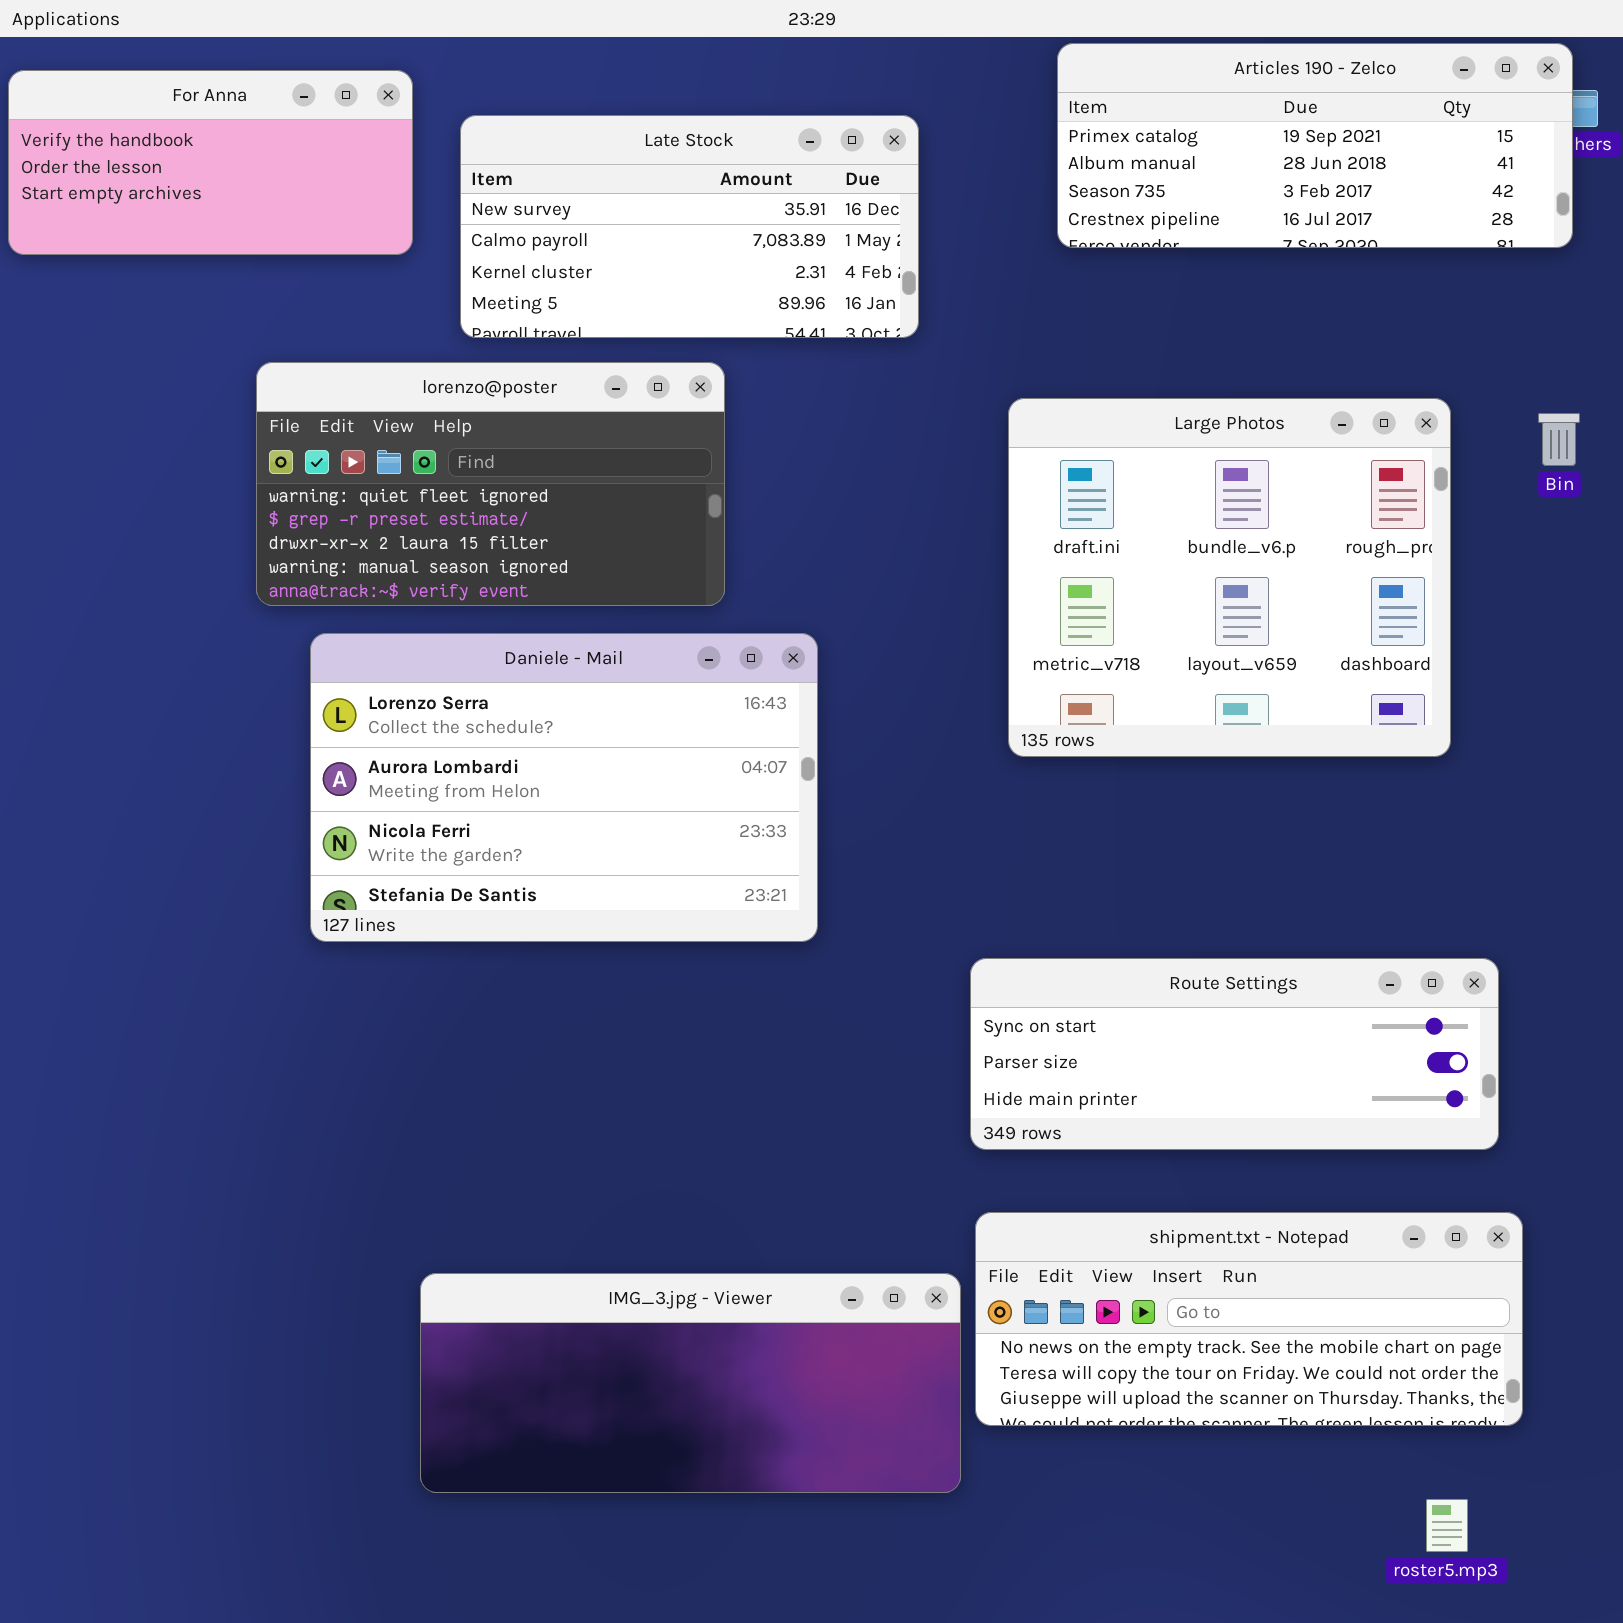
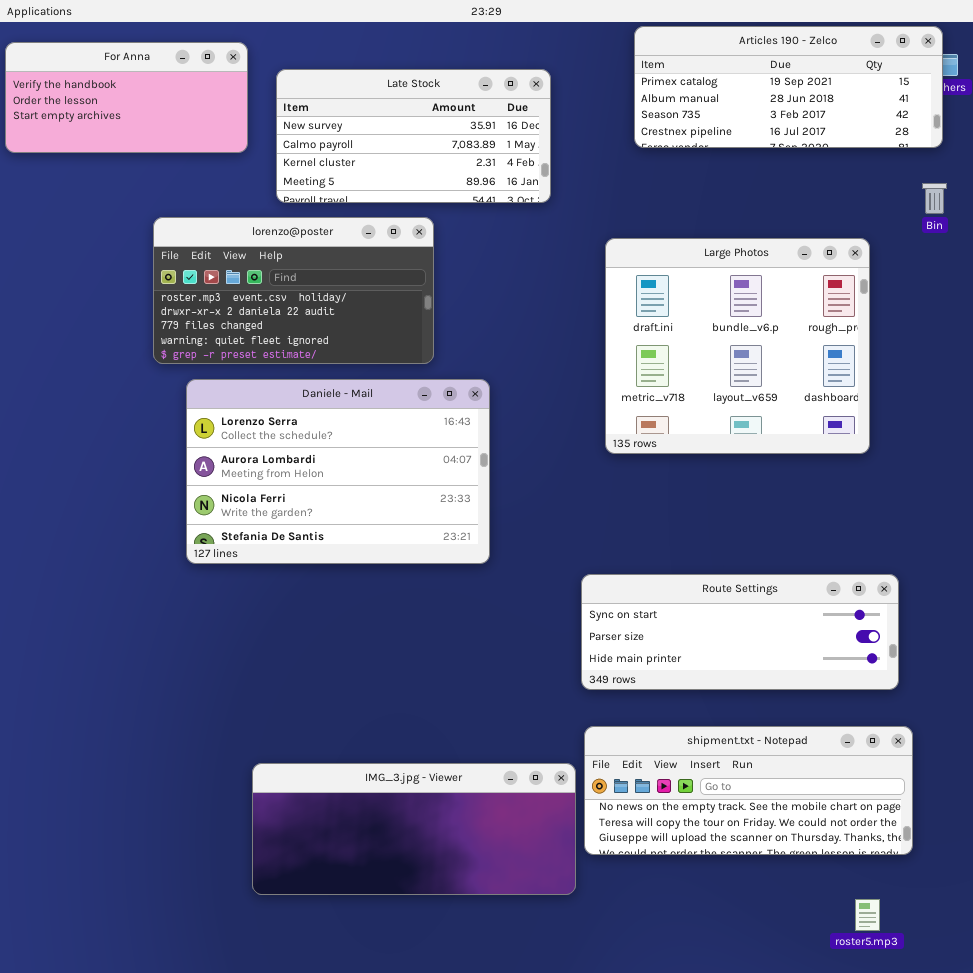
lorenzo@poster: [256,362,725,606] -> [153,217,434,364], scrolled up 3 rows
Bin: [1538,413,1580,466] -> [922,183,947,214], moved

